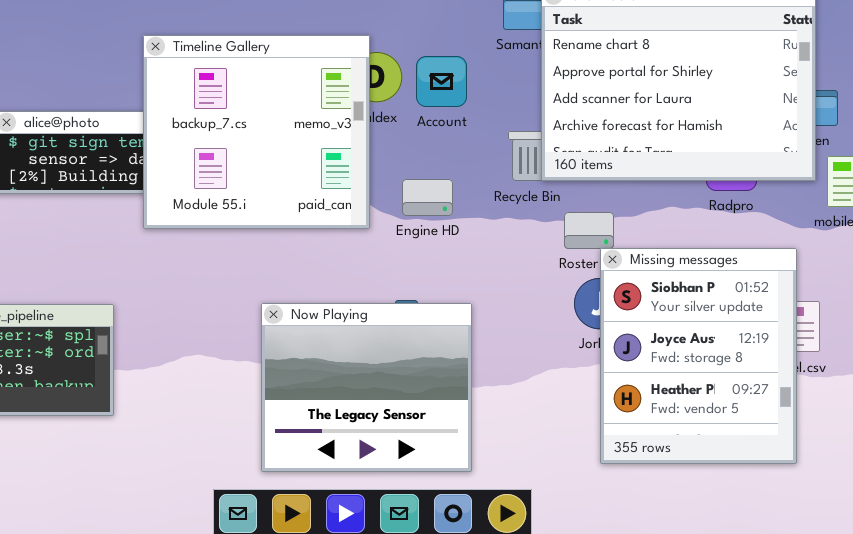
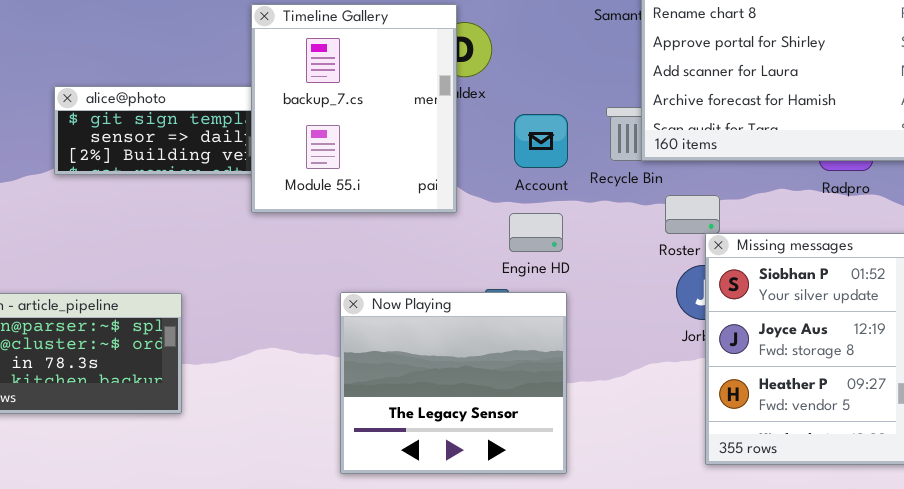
Timeline Gallery: [143,35,370,229] -> [251,4,457,213], resized
Account: [416,56,467,107] -> [514,114,568,168], moved
Engine HD: [402,179,453,216] -> [509,213,563,252], moved

